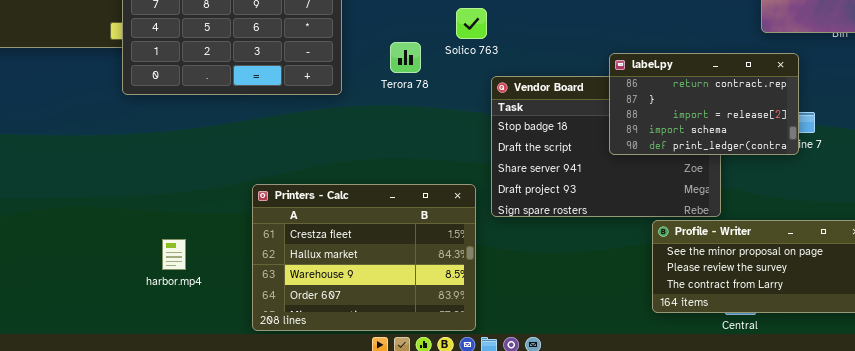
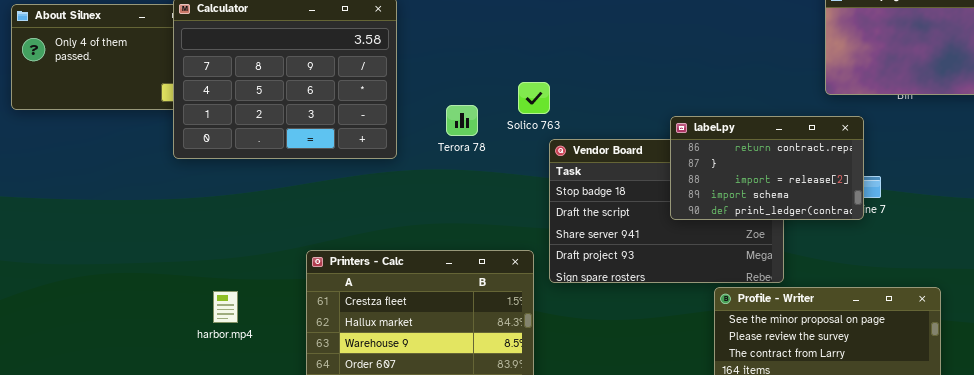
Solico 763: [456,8,487,39] -> [518,82,550,114], moved
harbor.mp4: [162,239,186,270] -> [213,291,238,323], moved

